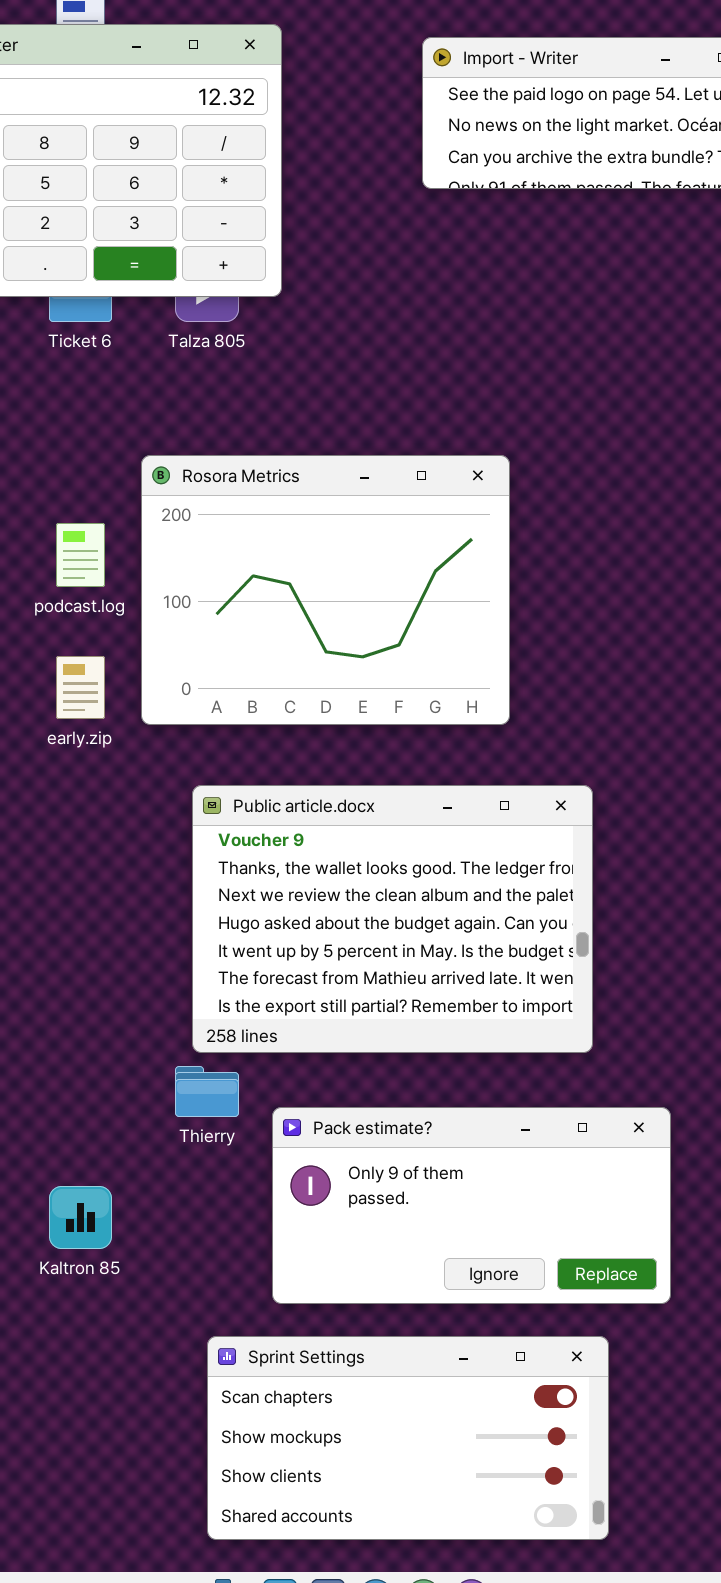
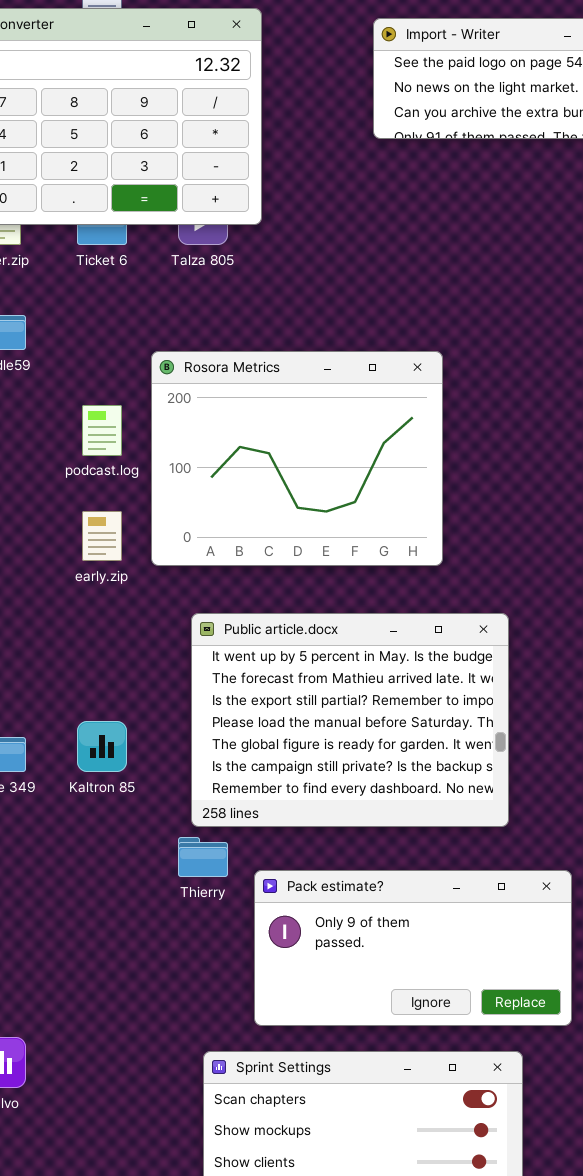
Public article.docx: [192,785,593,1053] -> [191,613,509,827], scrolled down 4 rows
Kaltron 85: [49,1186,112,1249] -> [77,721,127,772], moved

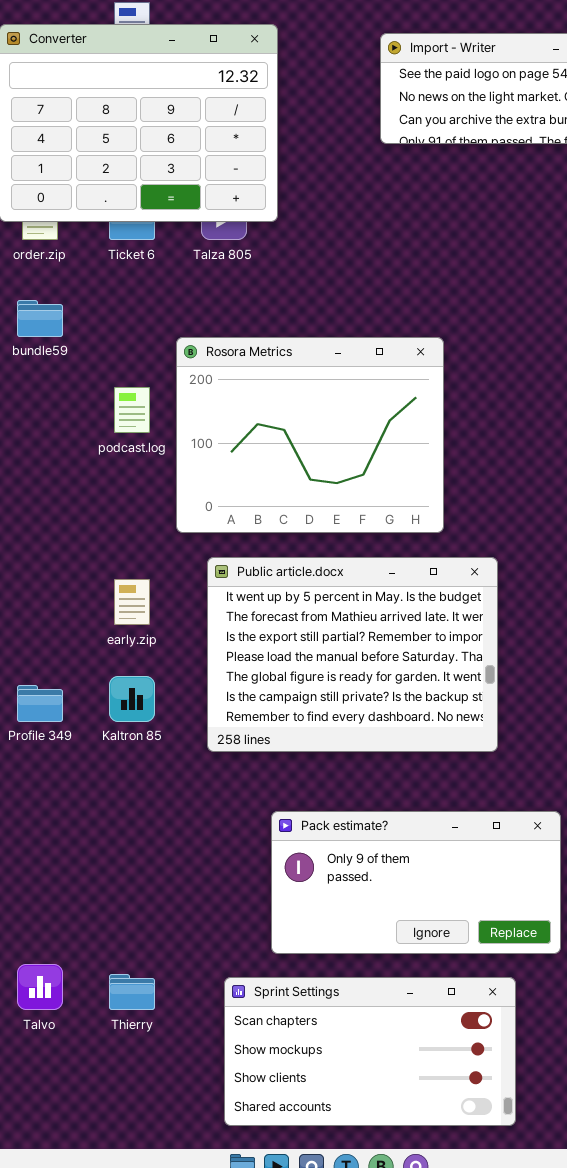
early.zip: [82,511,122,561] -> [114,579,150,625], moved
Public article.docx: [191,613,509,827] -> [207,557,498,752], moved
Thierry: [178,837,228,877] -> [109,974,155,1010], moved

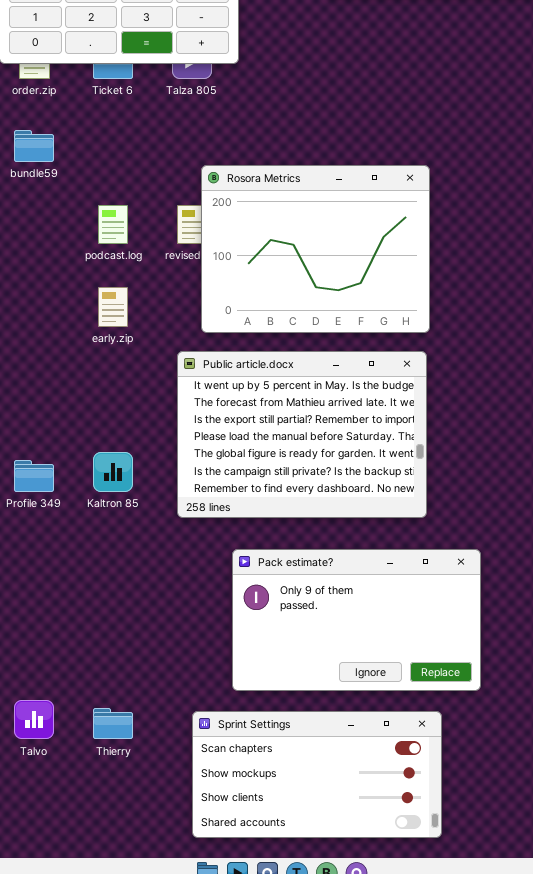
Rosora Metrics: [176,337,444,533] -> [201,165,430,333], moved
early.zip: [114,579,150,625] -> [98,287,128,327], moved
Pack estimate?: [271,811,561,954] -> [232,549,481,691], resized

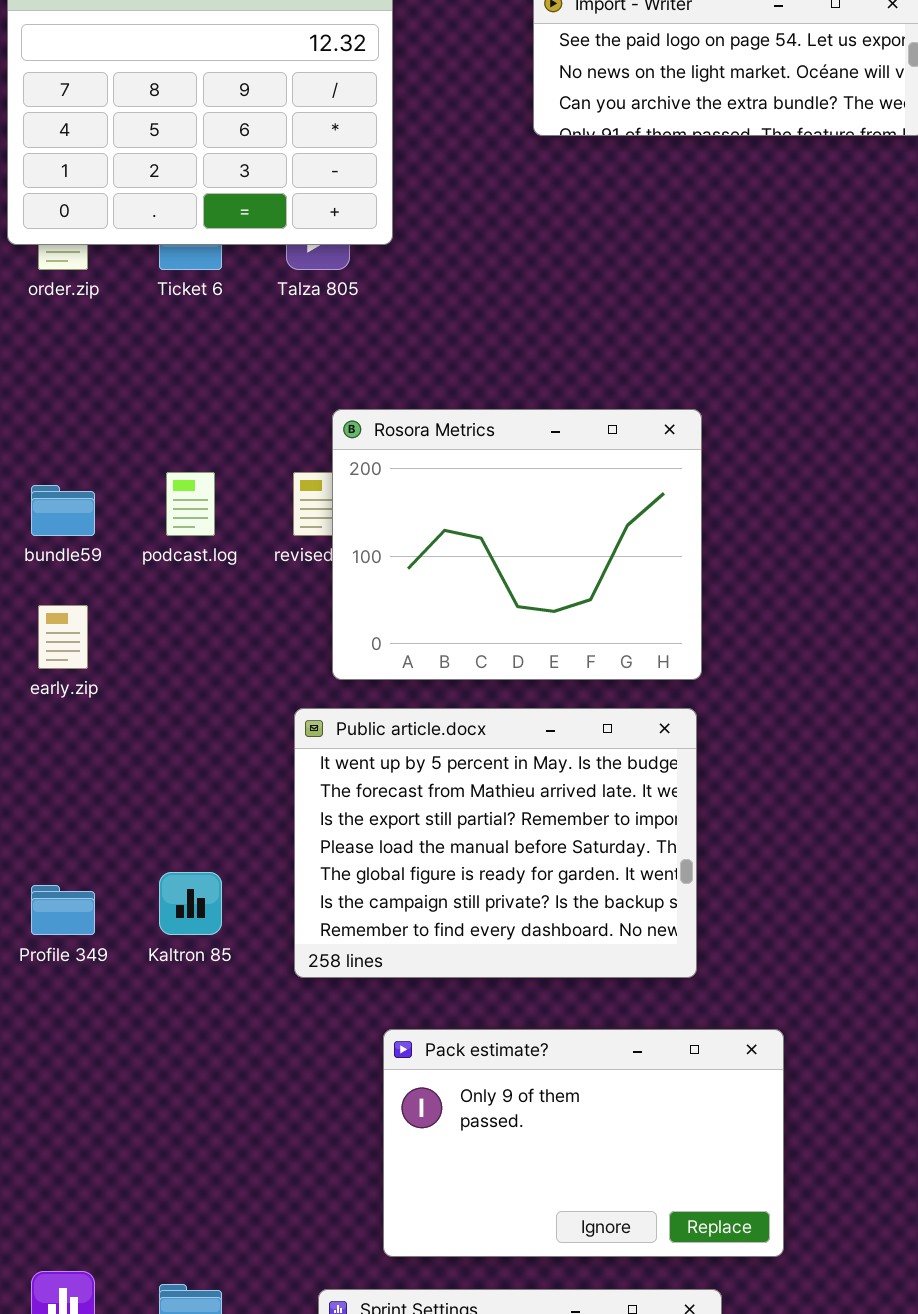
bundle59: [14,130,54,162] -> [31,485,95,536], moved
early.zip: [98,287,128,327] -> [38,605,88,669], moved

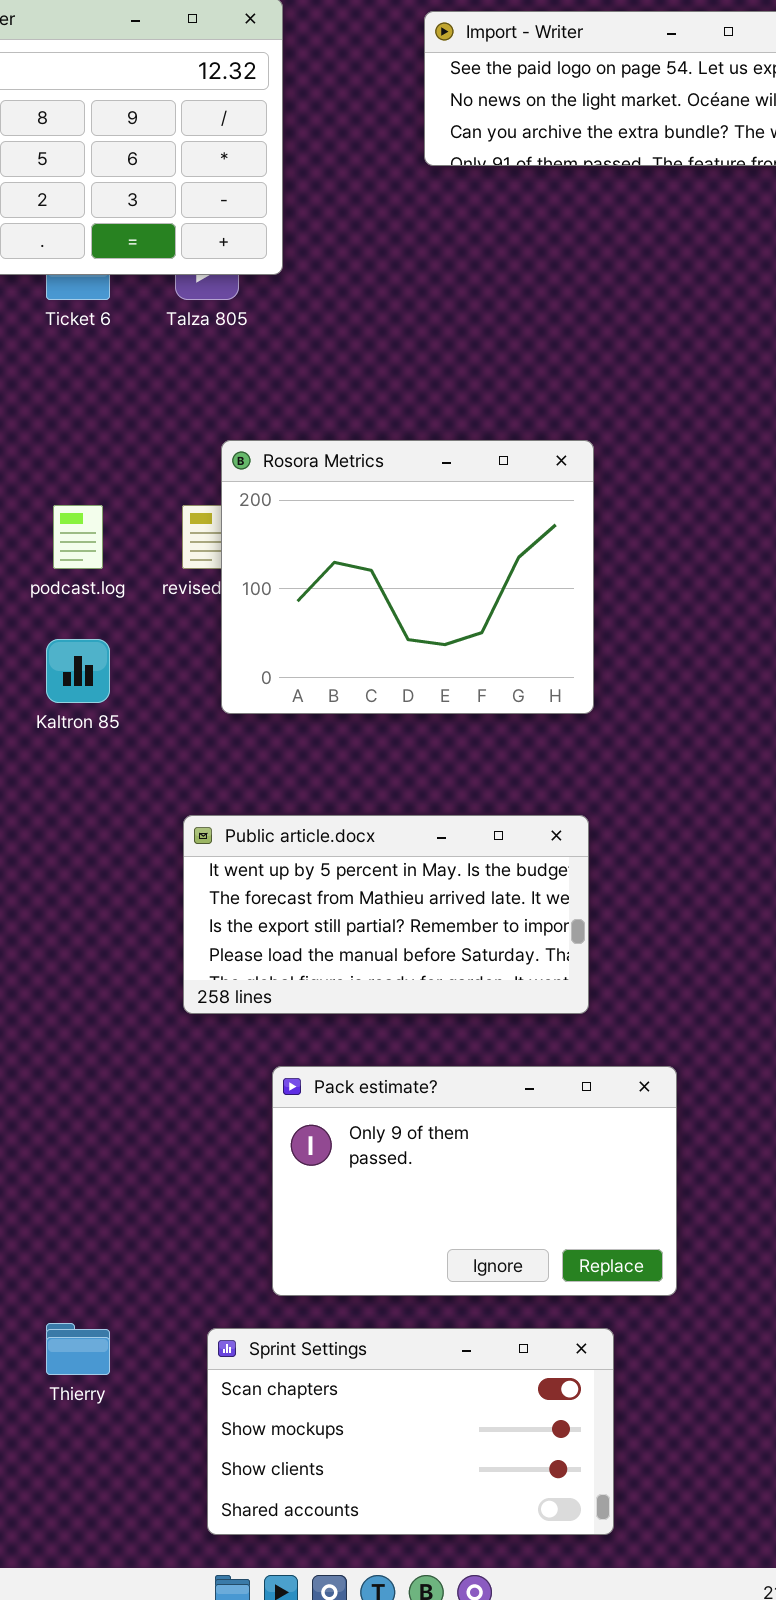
Public article.docx: [294,708,697,978] -> [183,815,589,1014], resized
Kaltron 85: [159,872,222,935] -> [46,639,110,703], moved

